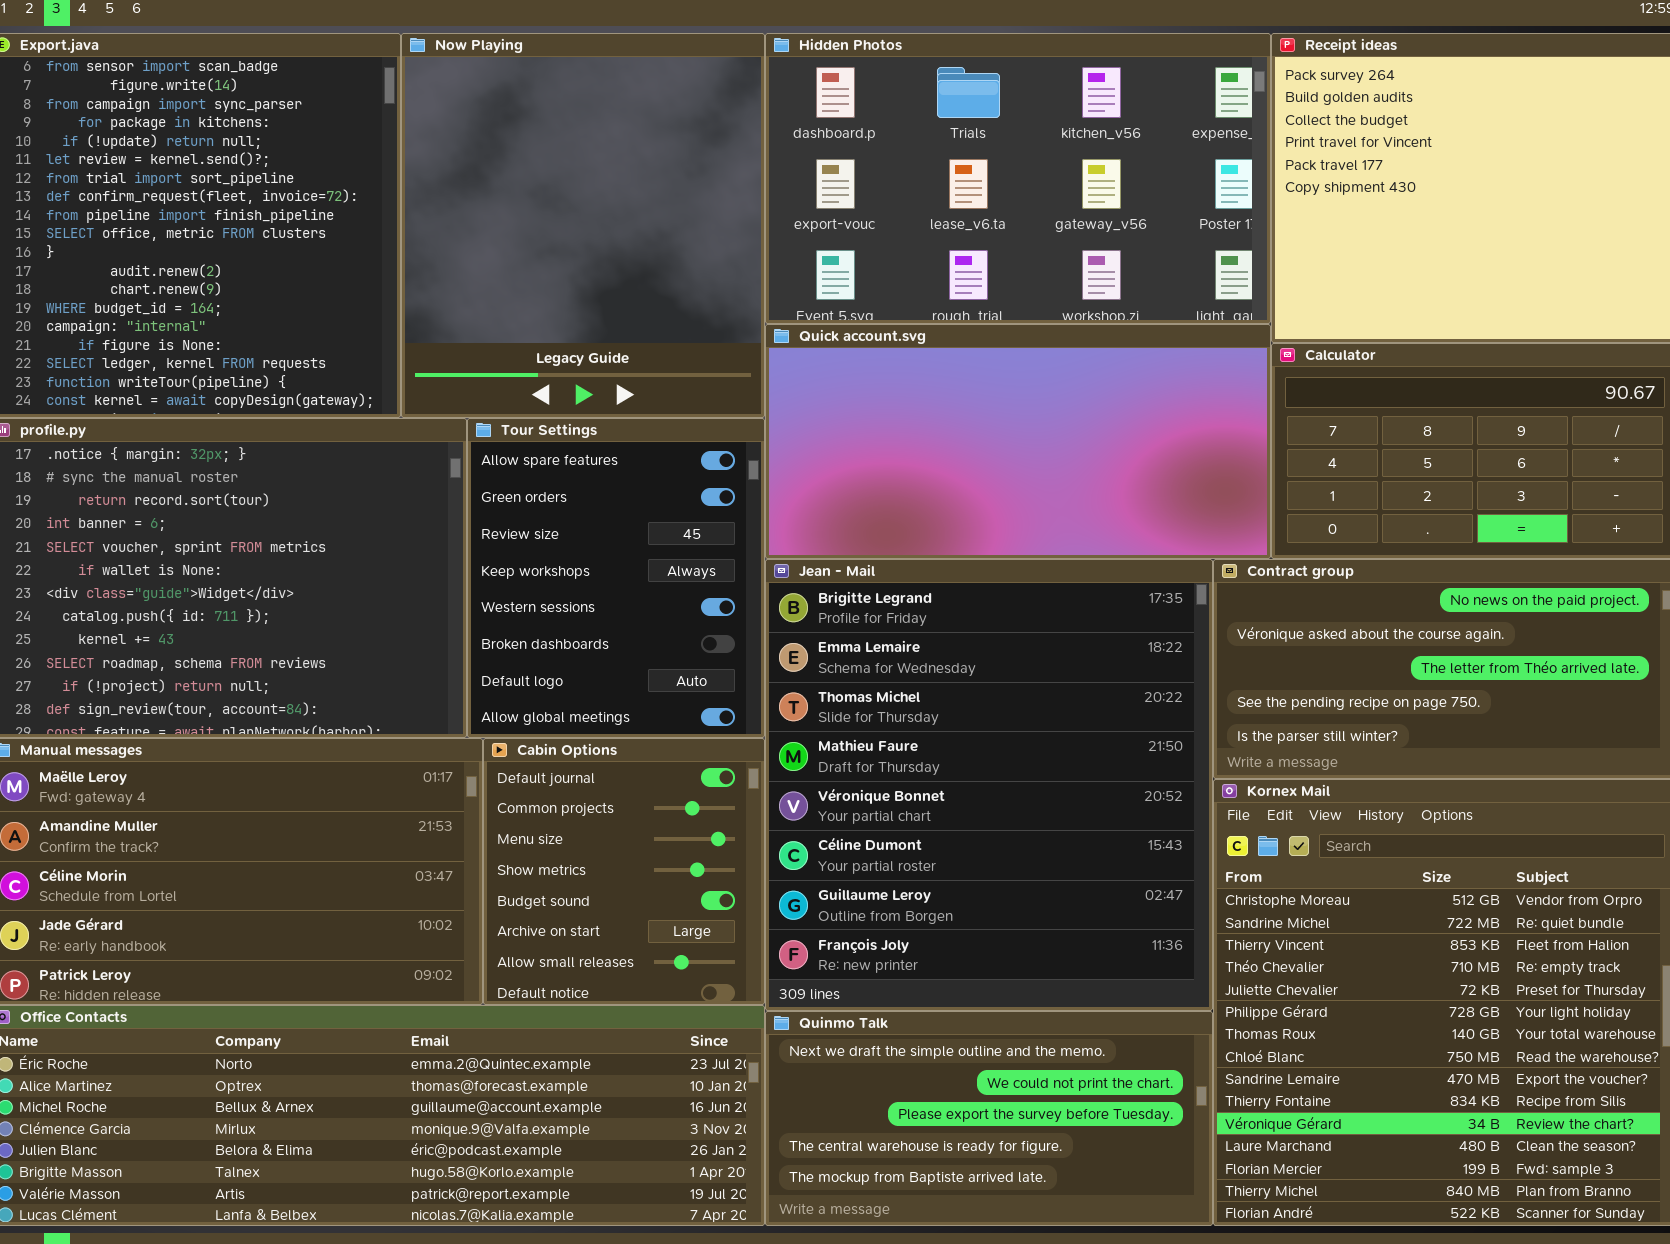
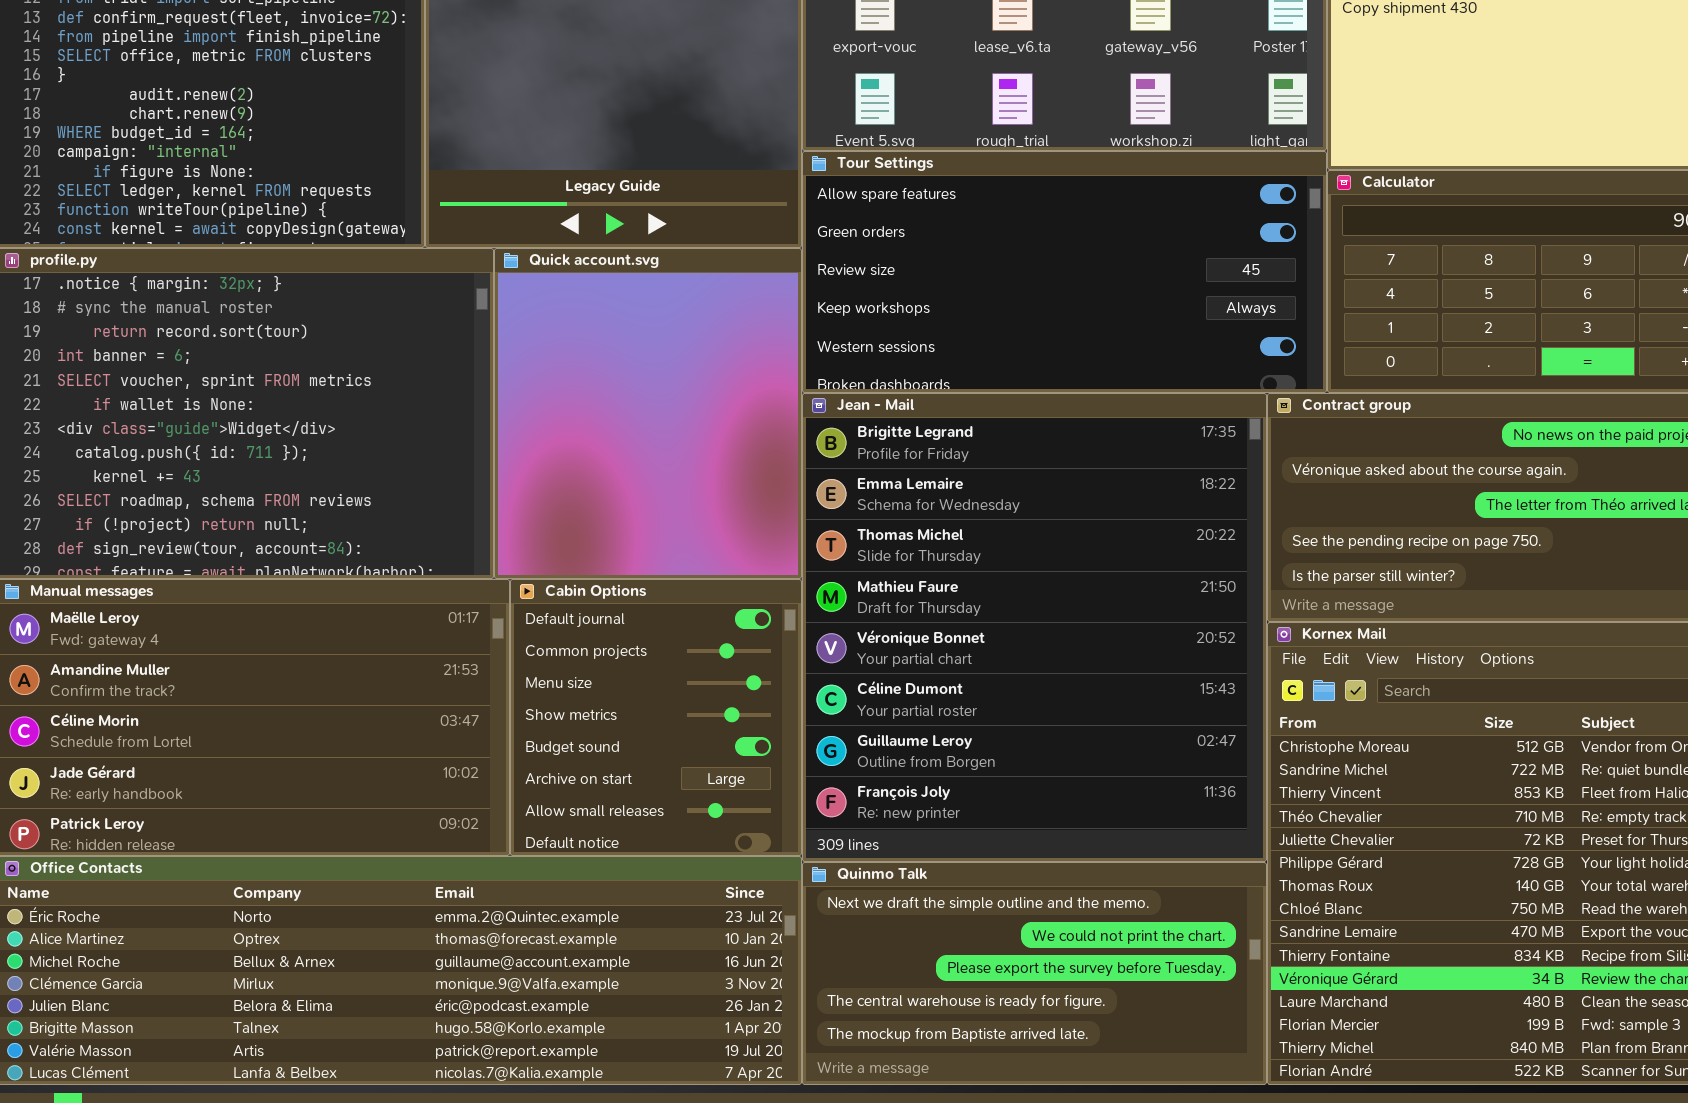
Quick account.svg: [765,324,1271,559] -> [494,248,802,579], moved, resized
Tour Settings: [467,418,765,738] -> [802,151,1327,393], moved, resized

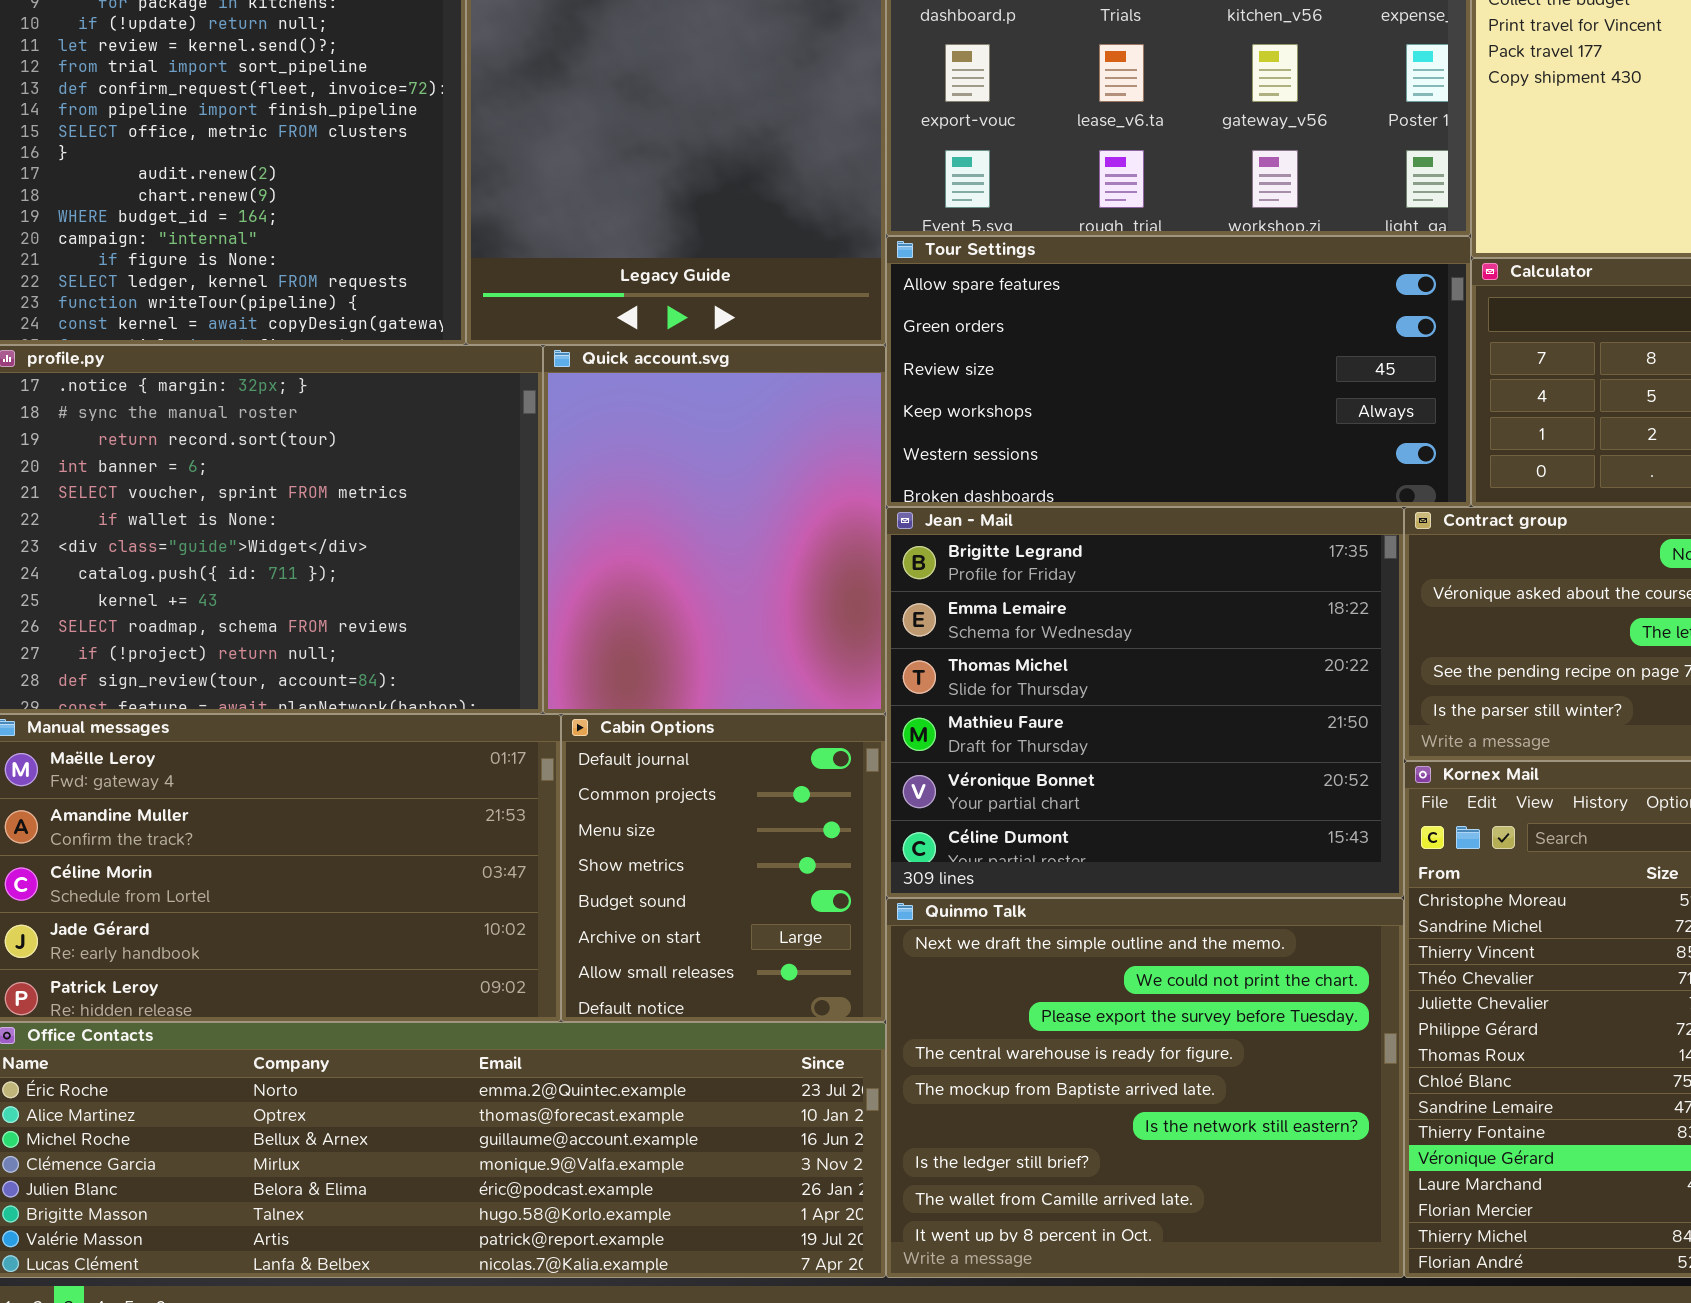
Jean - Mail: [802,393,1267,862] -> [886,507,1404,898], resized
Quinmo Talk: [802,862,1267,1085] -> [886,898,1404,1278], resized

